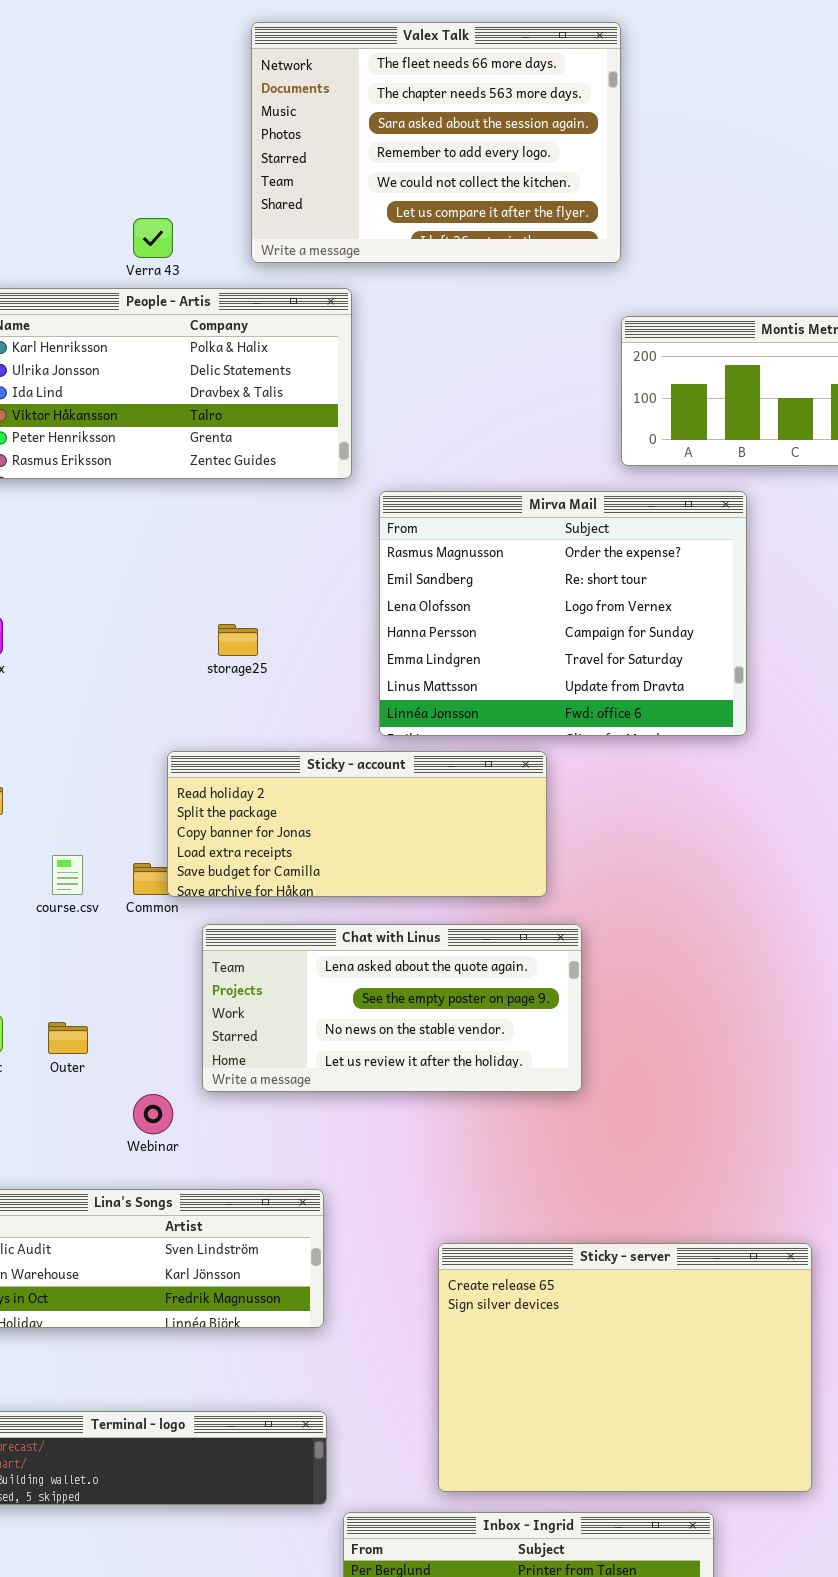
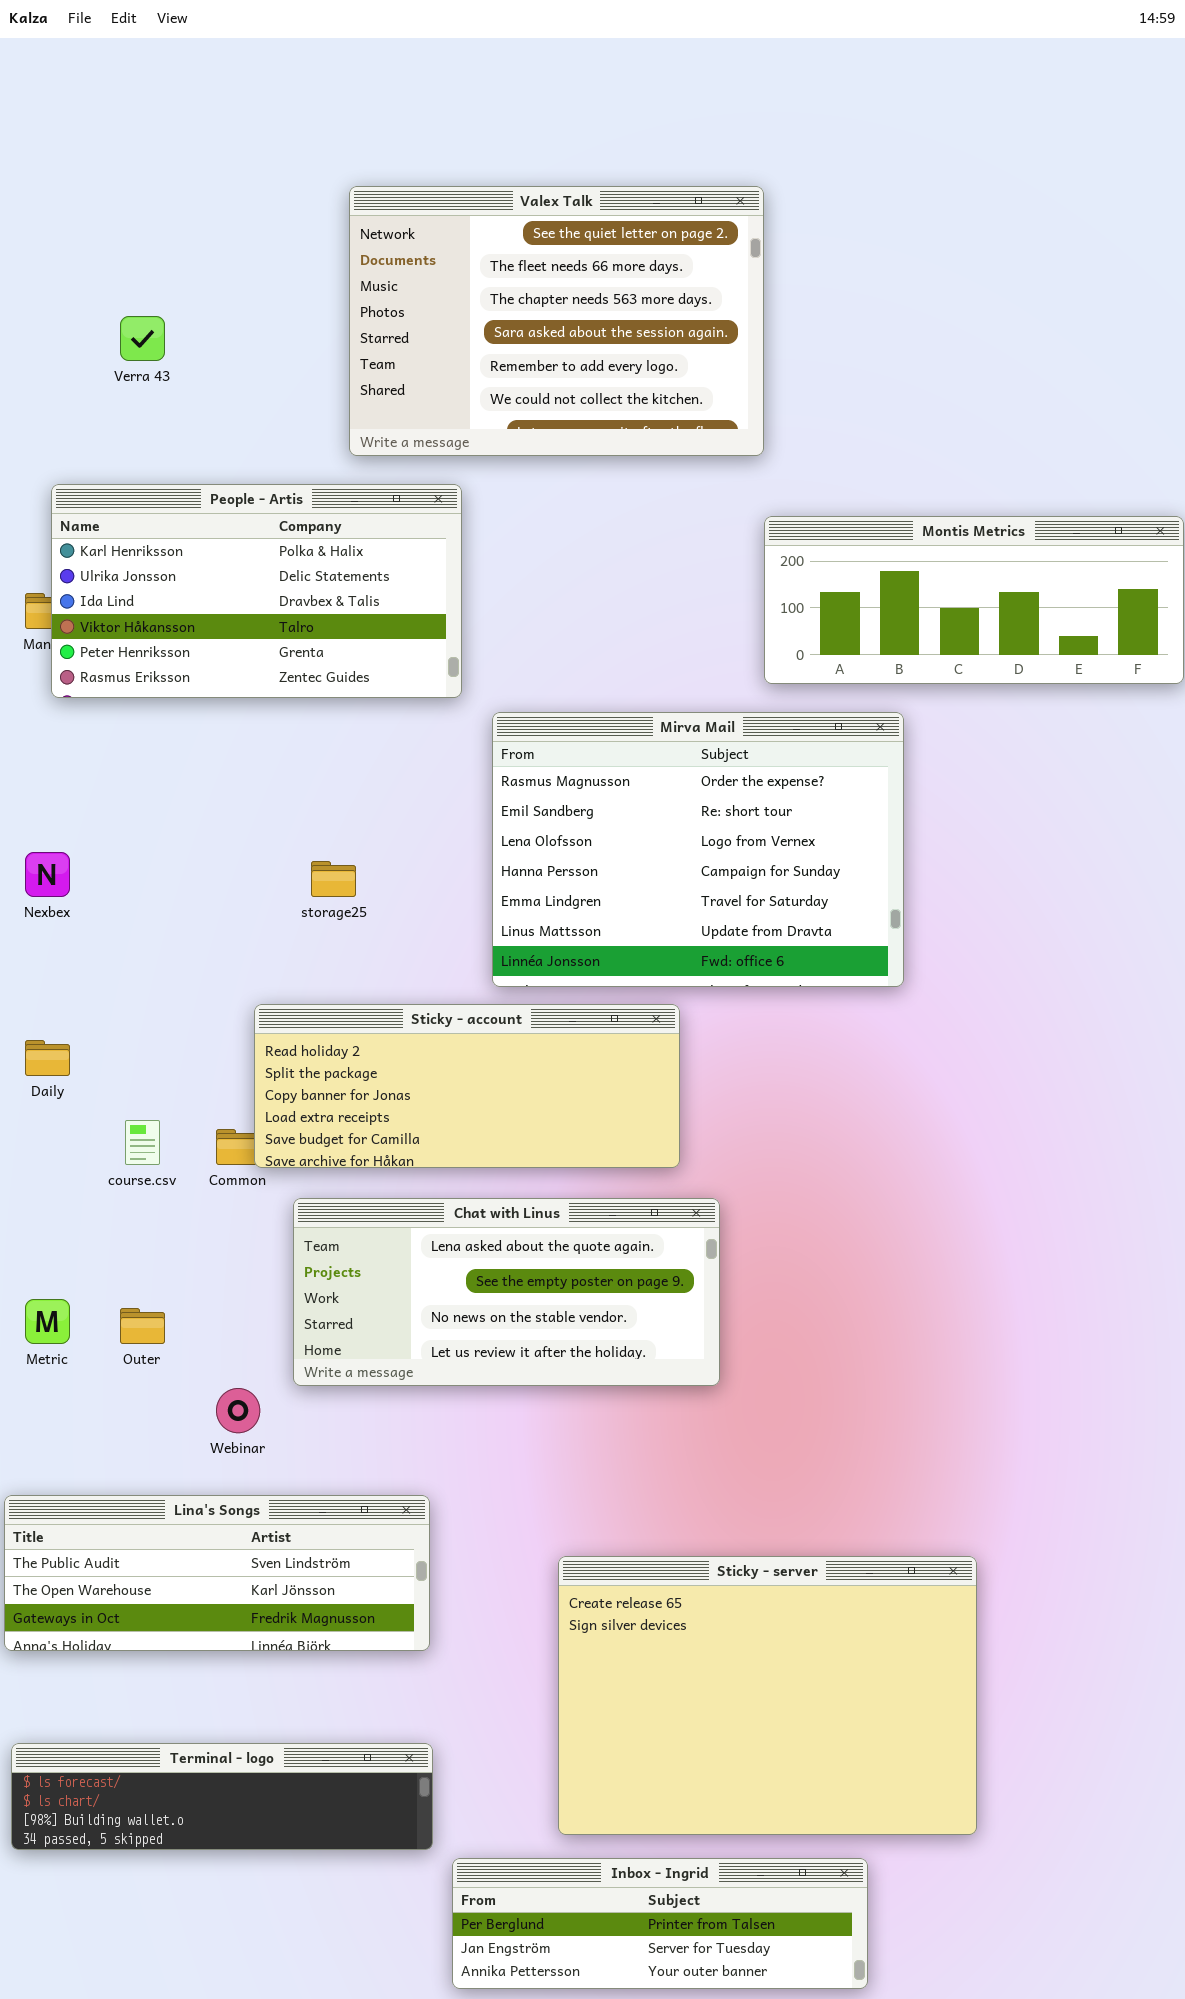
Valex Talk: [251,22,621,263] -> [349,186,764,456], scrolled up 1 row
Verra 43: [133,218,173,258] -> [120,316,165,361], moved

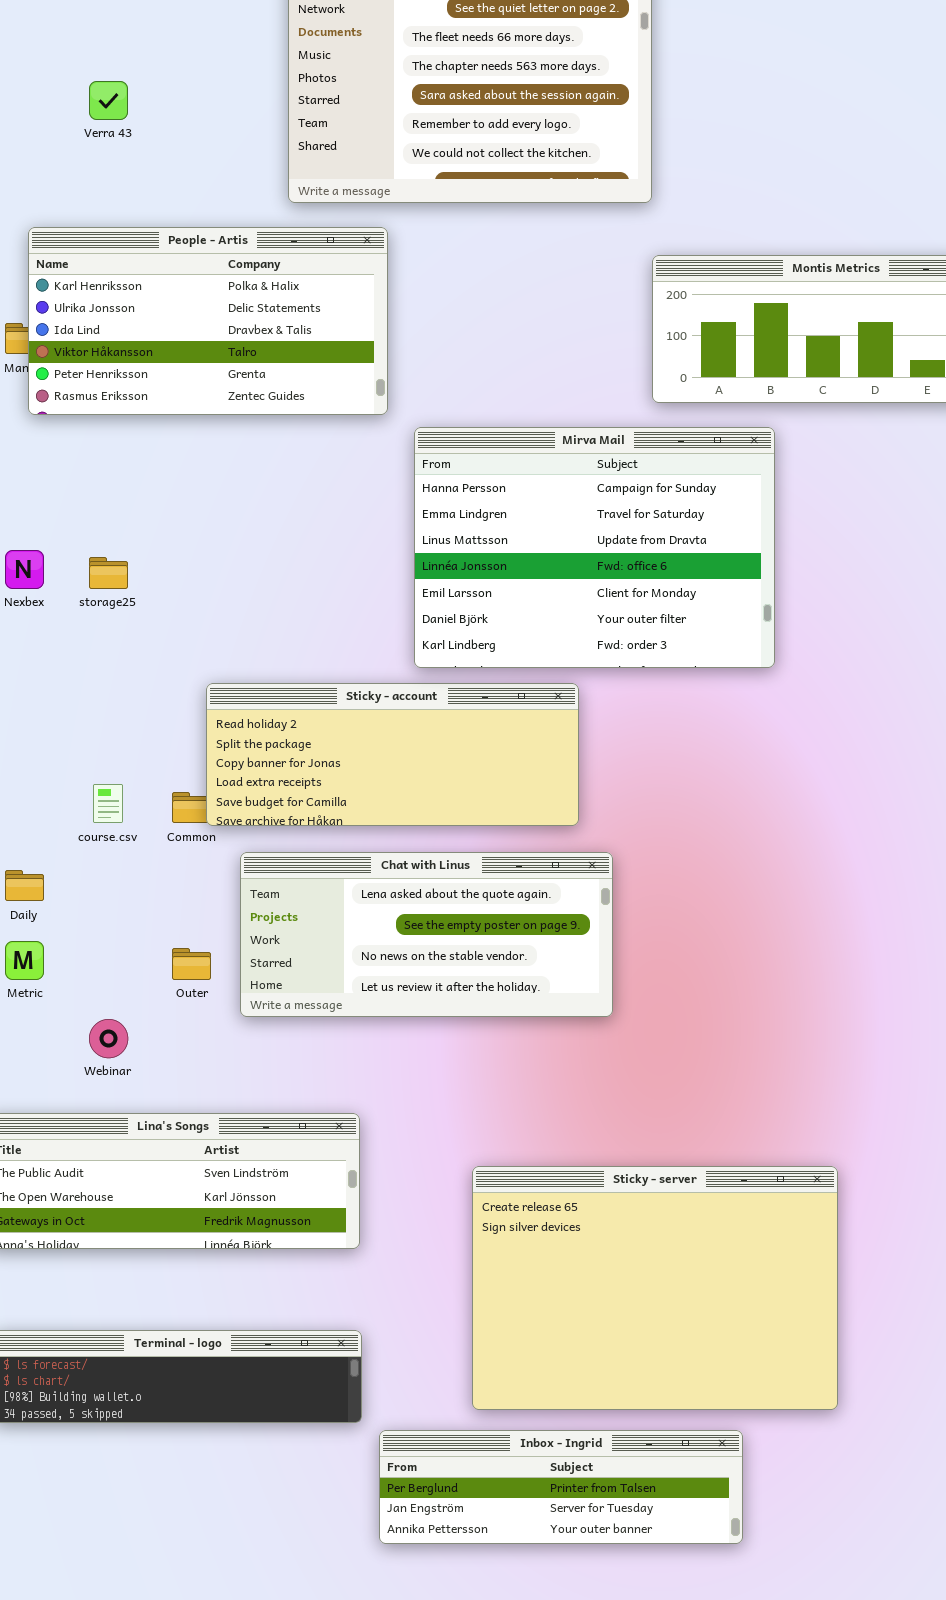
Mirva Mail: [492,712,904,987] -> [414,427,775,668], scrolled down 3 rows
storage25: [311,861,356,897] -> [89,557,128,589], moved
Daily: [25,1040,70,1076] -> [5,870,44,901], moved
Outer: [120,1308,165,1344] -> [172,948,211,980], moved
Webinar: [216,1388,260,1433] -> [89,1019,128,1058], moved

